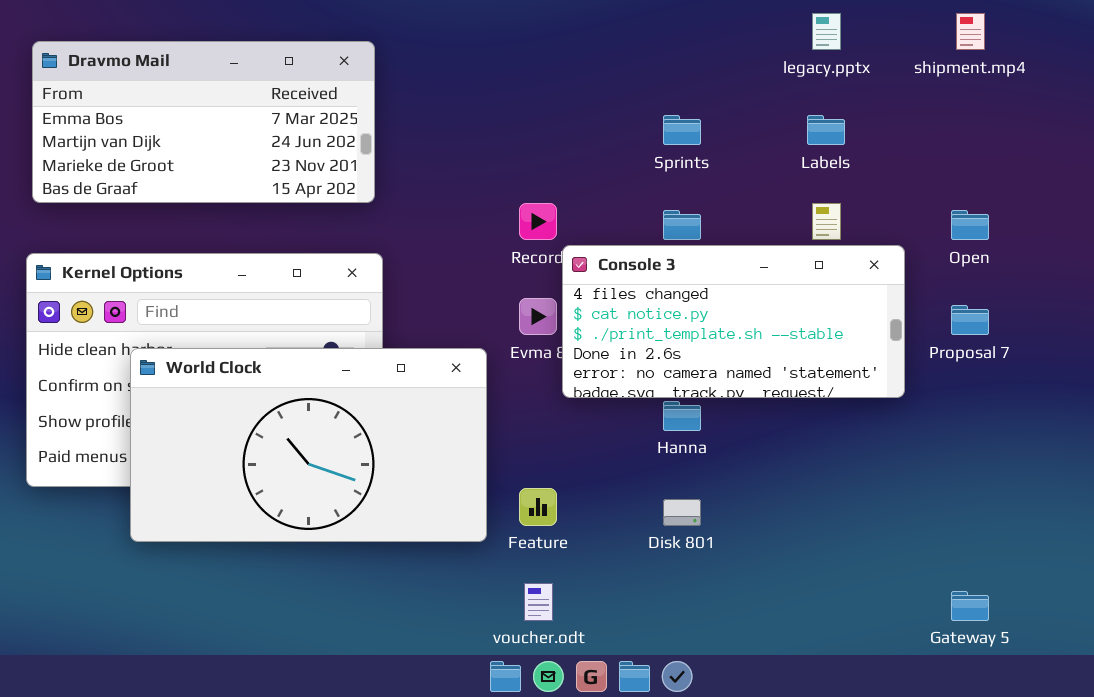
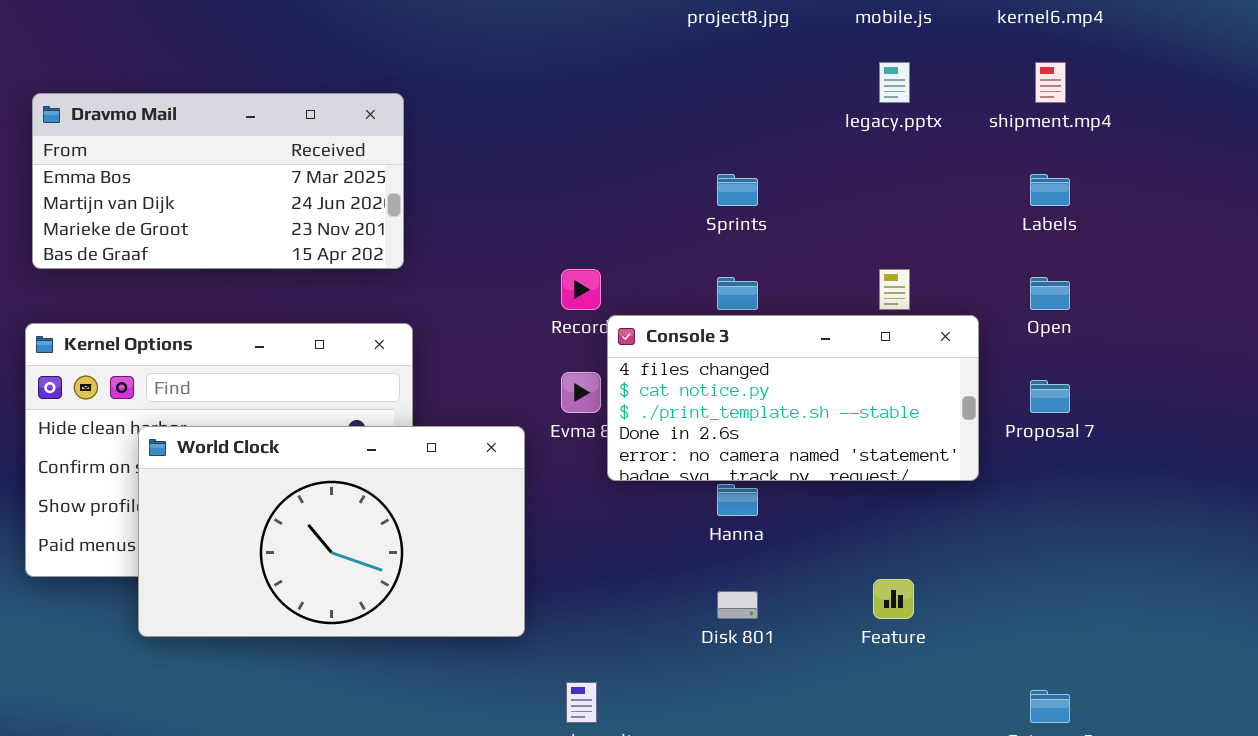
Labels: [807,115,845,145] -> [1030,174,1070,206], moved
Feature: [519,488,557,526] -> [873,579,914,619], moved

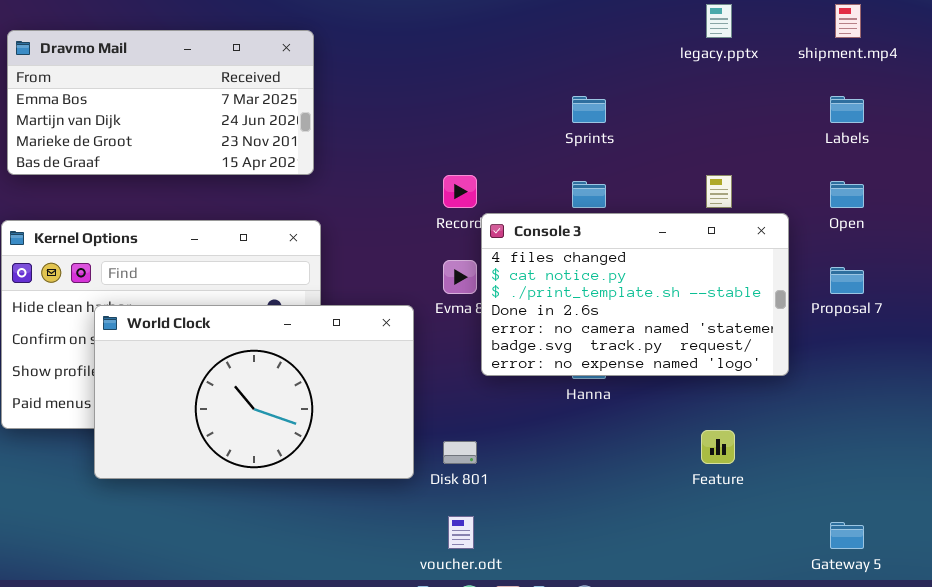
Console 3: [607,315,979,481] -> [481,213,789,376], resized
Disk 801: [717,591,758,619] -> [443,441,477,464], moved

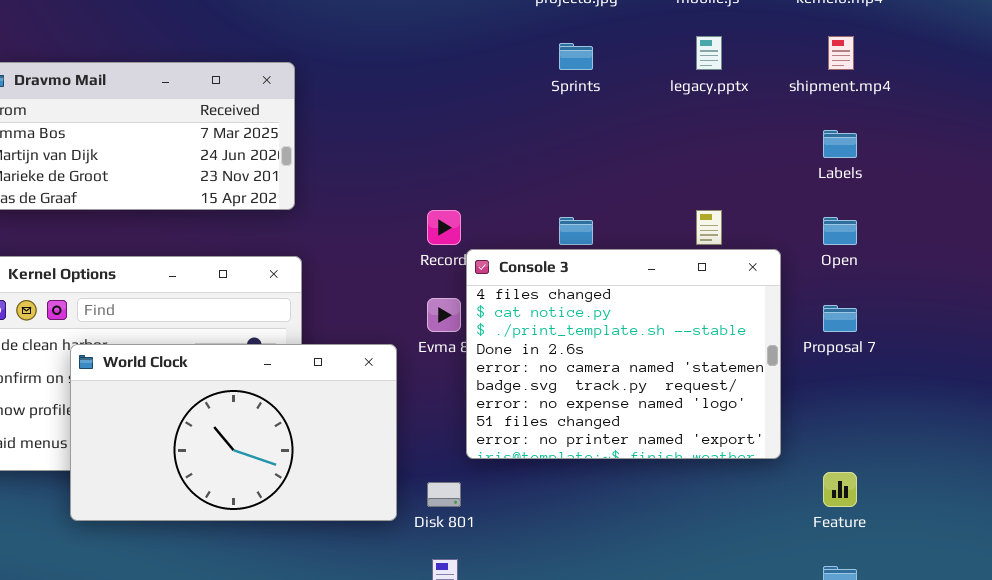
Sprints: [572,96,606,123] -> [559,43,593,70], moved
Console 3: [481,213,789,376] -> [466,249,781,459], resized
Feature: [701,430,735,464] -> [823,472,857,507], moved

